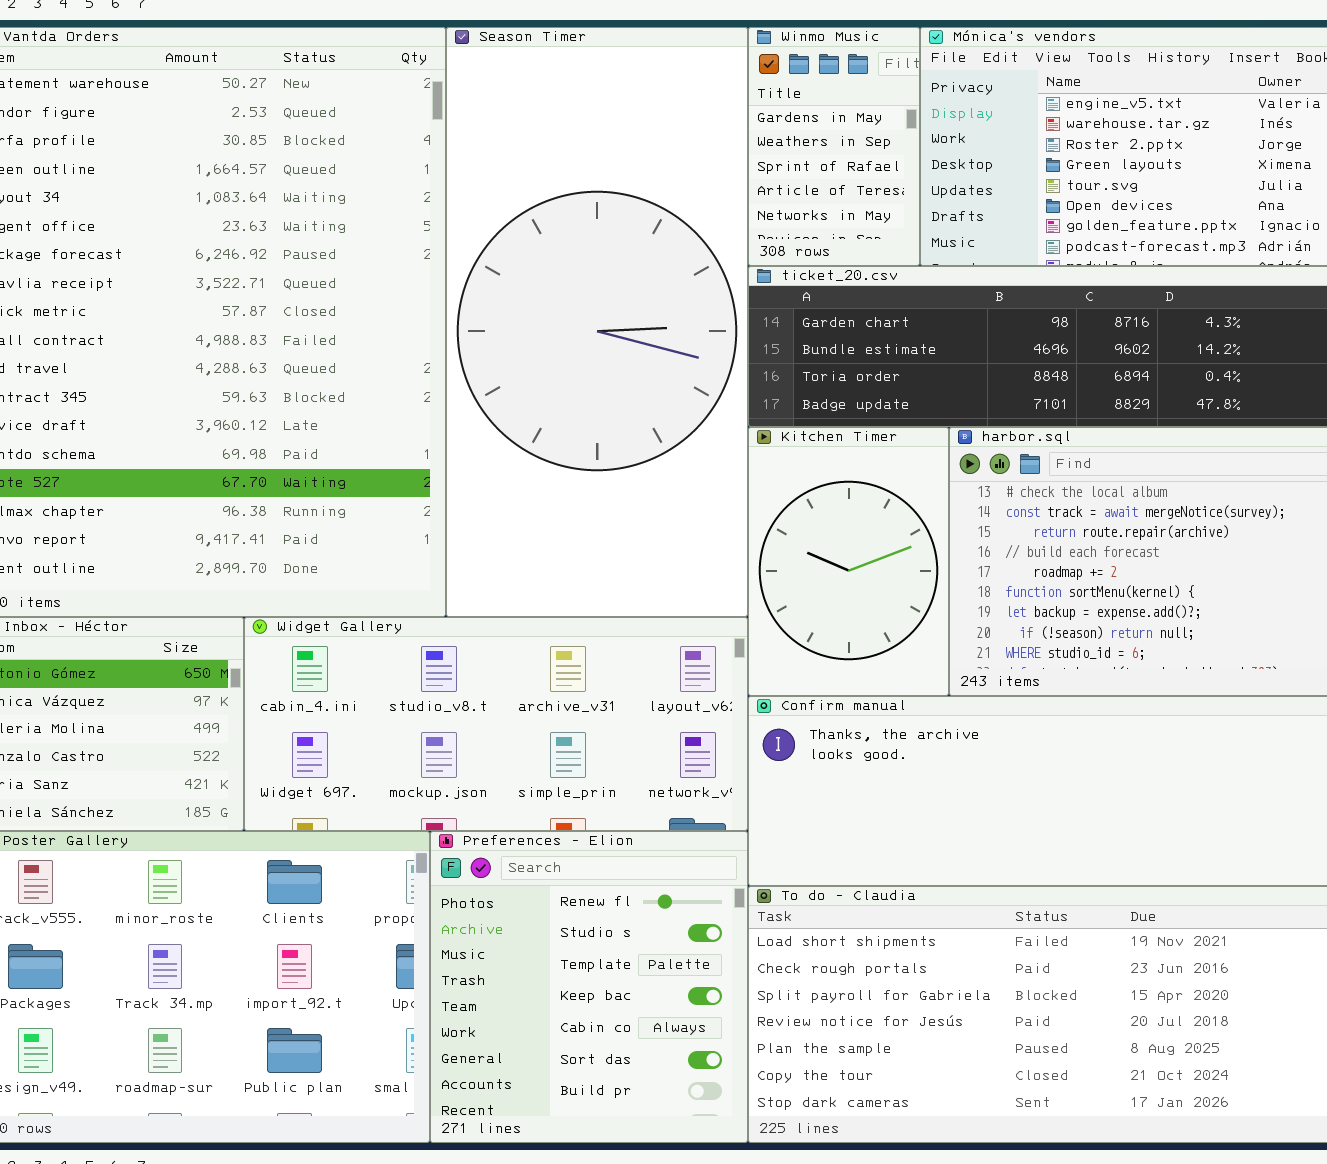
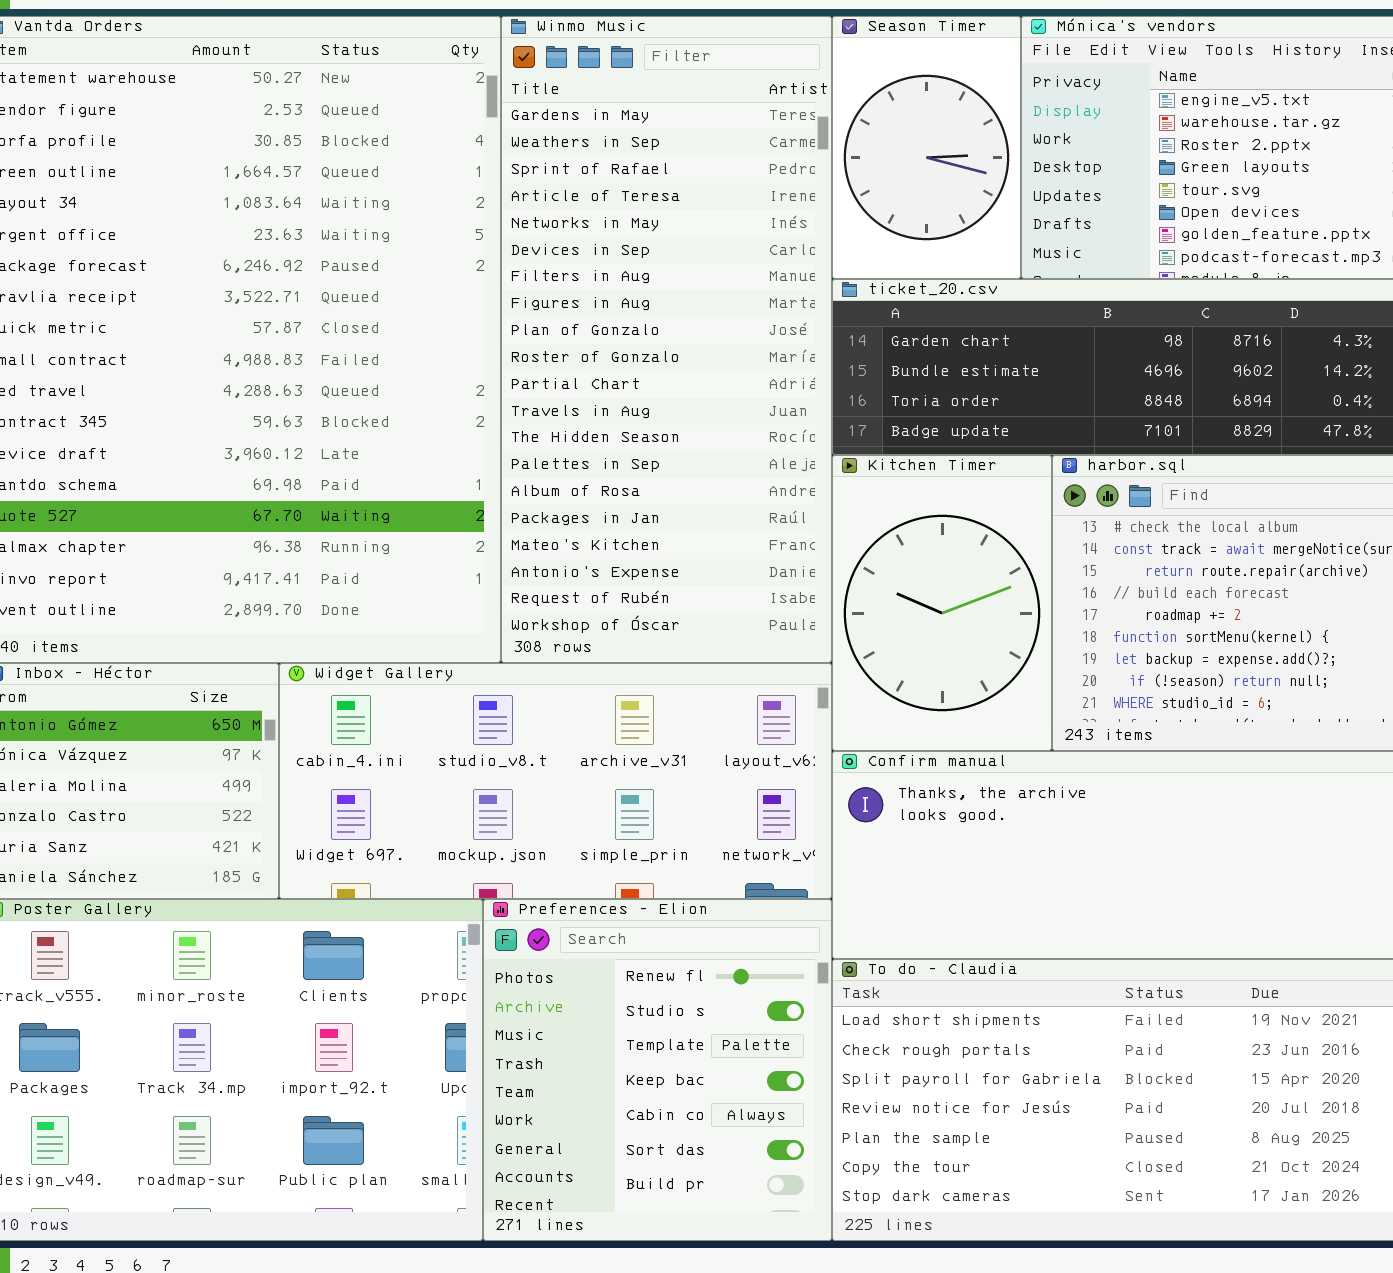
Season Timer: [446,27,748,617] -> [832,16,1021,279], moved, resized
Winmo Music: [748,27,920,266] -> [501,16,832,663], moved, resized

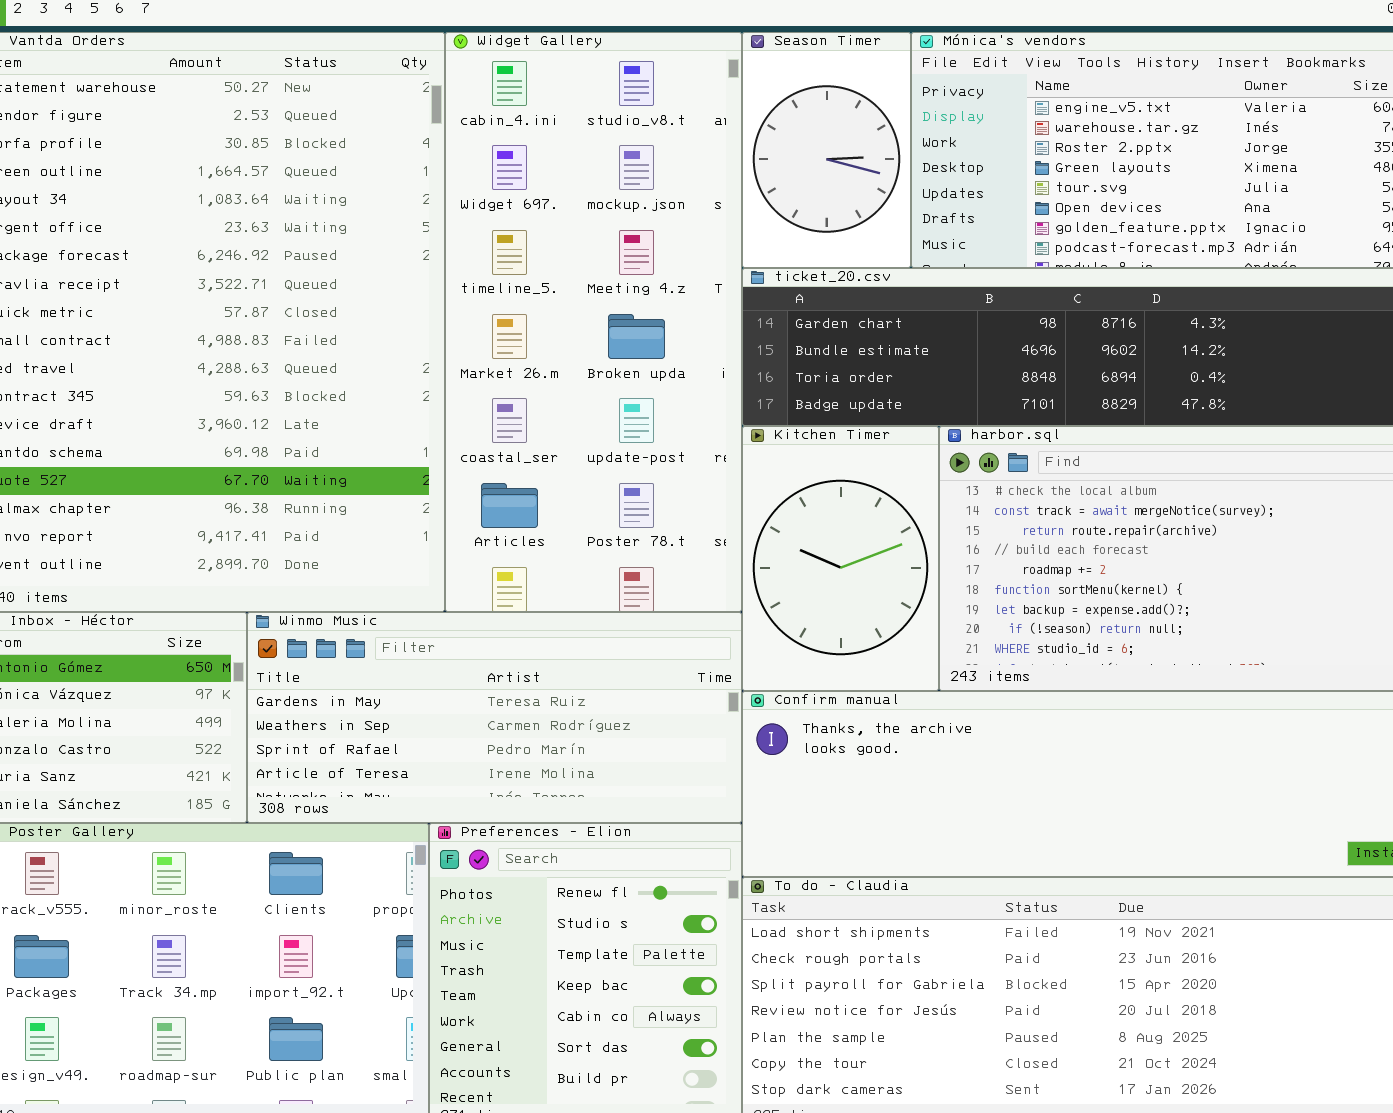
Winmo Music: [501,16,832,663] -> [247,612,742,823], moved, resized
Widget Gallery: [279,663,832,899] -> [445,32,742,612], moved, resized

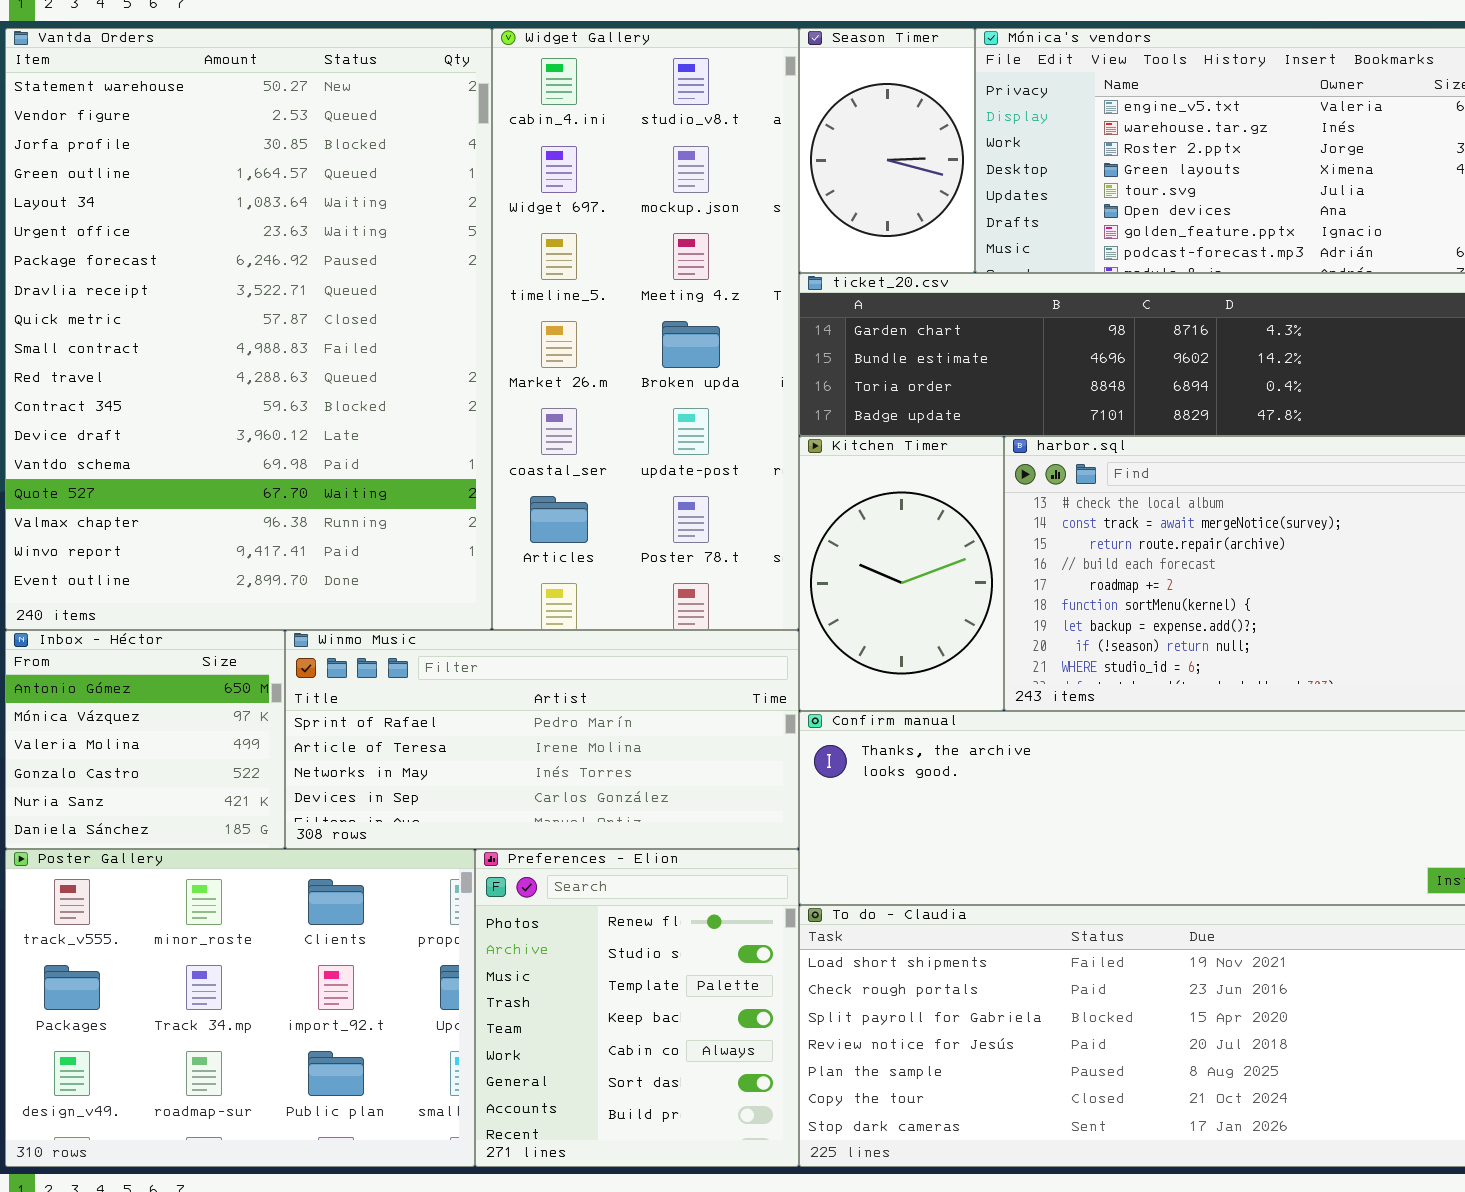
Winmo Music: [247,612,742,823] -> [285,630,799,849], scrolled down 2 rows

